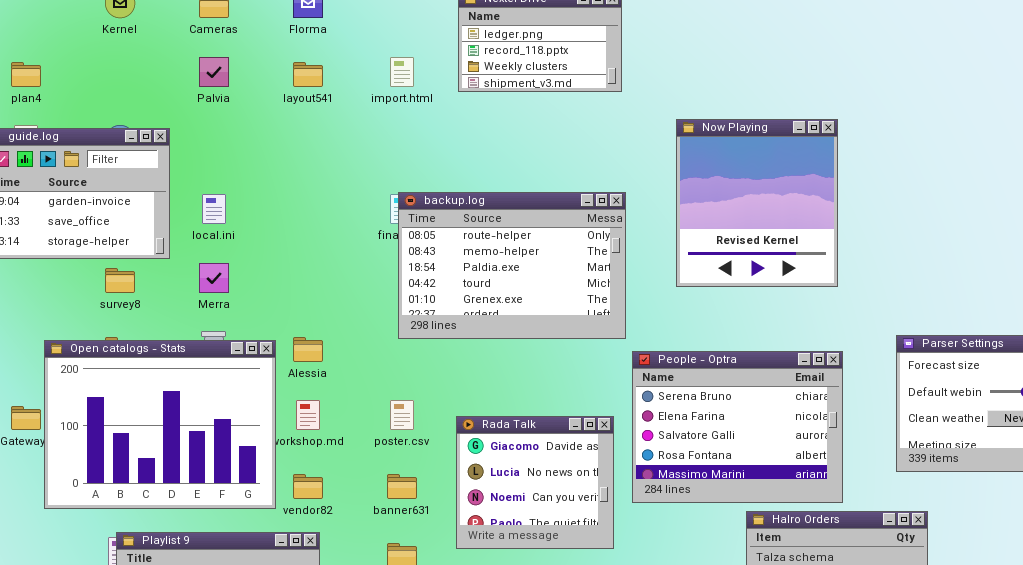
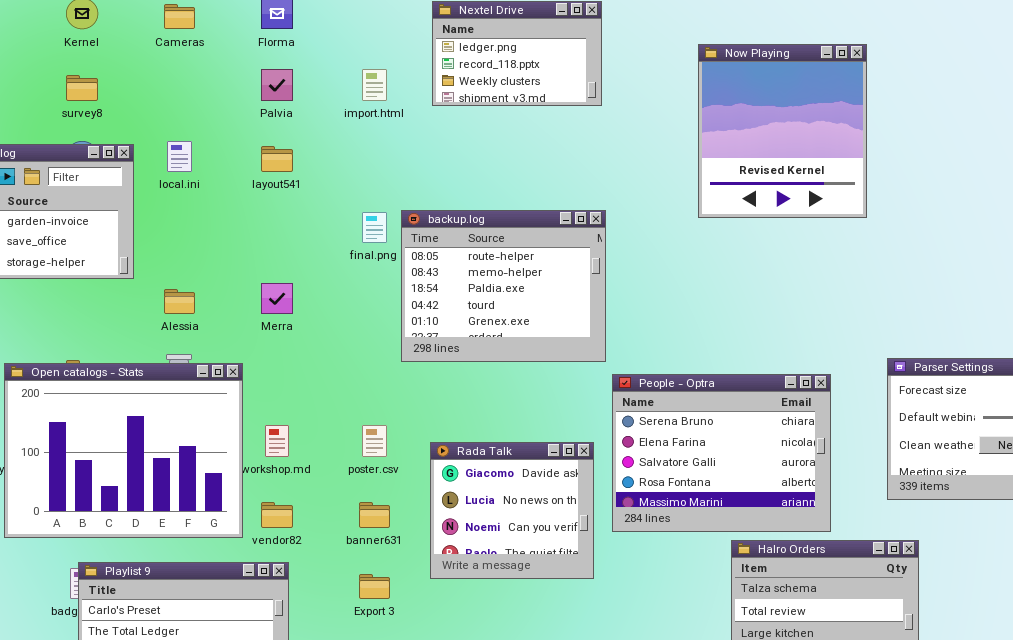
Palvia: [199,57,229,87] -> [261,69,293,101], moved
layout541: [293,62,323,87] -> [261,146,293,172], moved
Now Playing: [676,119,838,287] -> [698,44,867,218], moved
backup.log: [398,192,626,339] -> [401,210,606,362], resized
local.ini: [202,194,226,224] -> [167,141,192,172], moved
Merra: [199,263,229,293] -> [261,283,293,314], moved
survey8: [105,268,135,293] -> [66,75,98,101], moved
Alessia: [293,337,323,362] -> [164,289,195,314], moved

